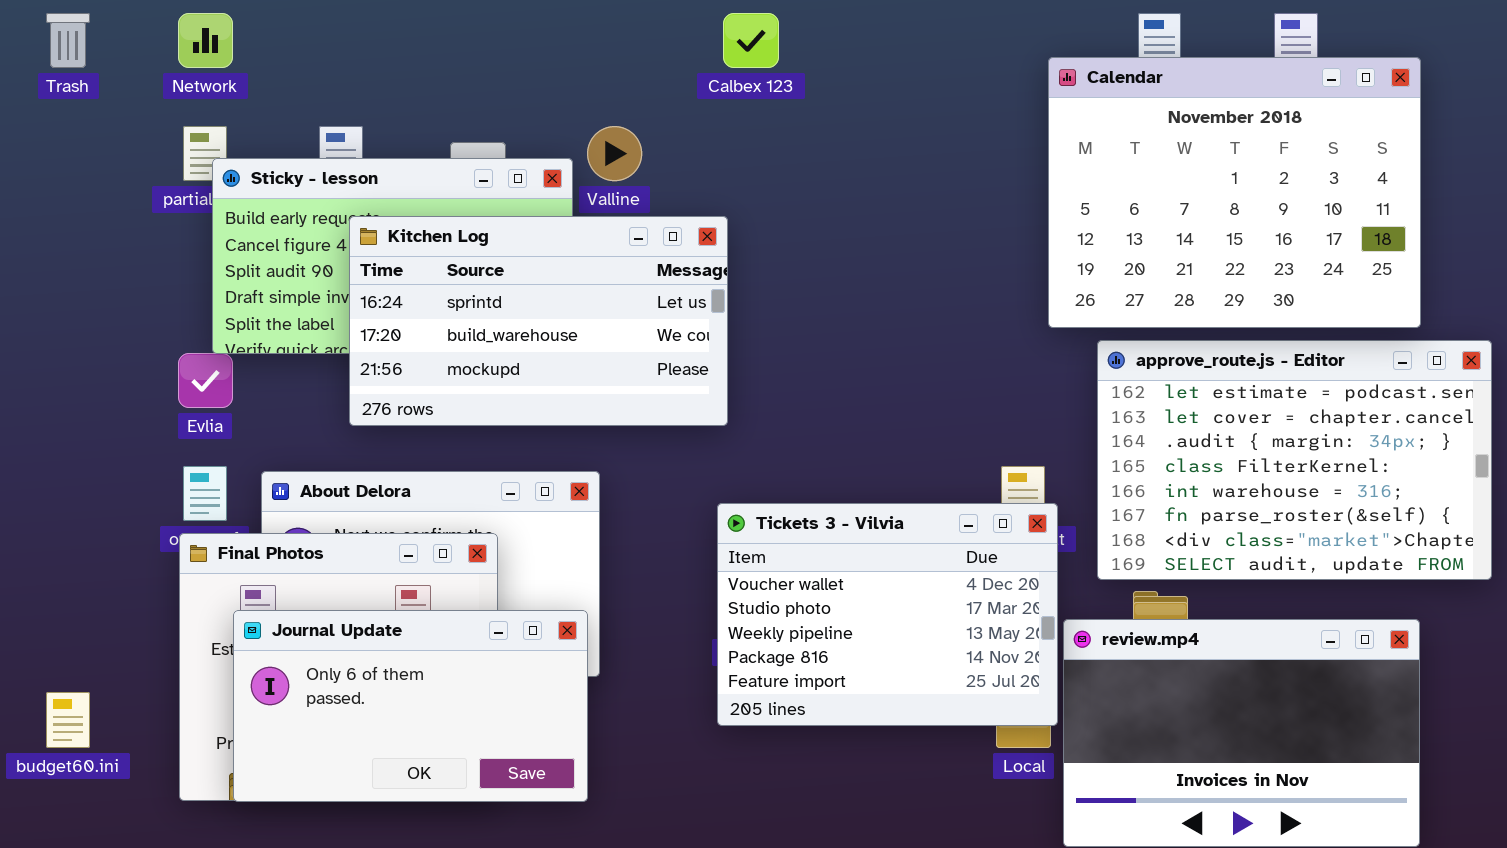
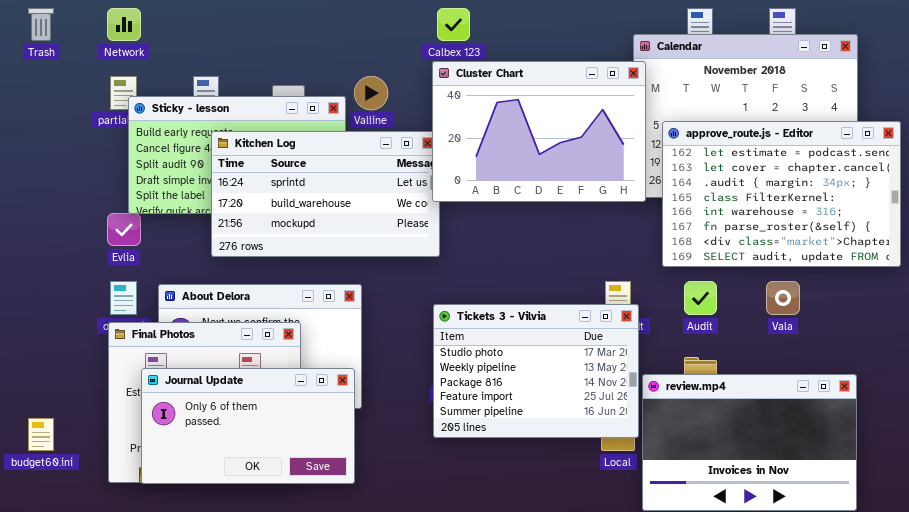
Cluster Chart: none -> [432,61,646,202], opened
approve_route.js - Editor: [1097,340,1492,580] -> [662,121,901,267], moved
Tickets 3 - Vilvia: [717,503,1058,726] -> [433,304,639,438], scrolled down 1 row

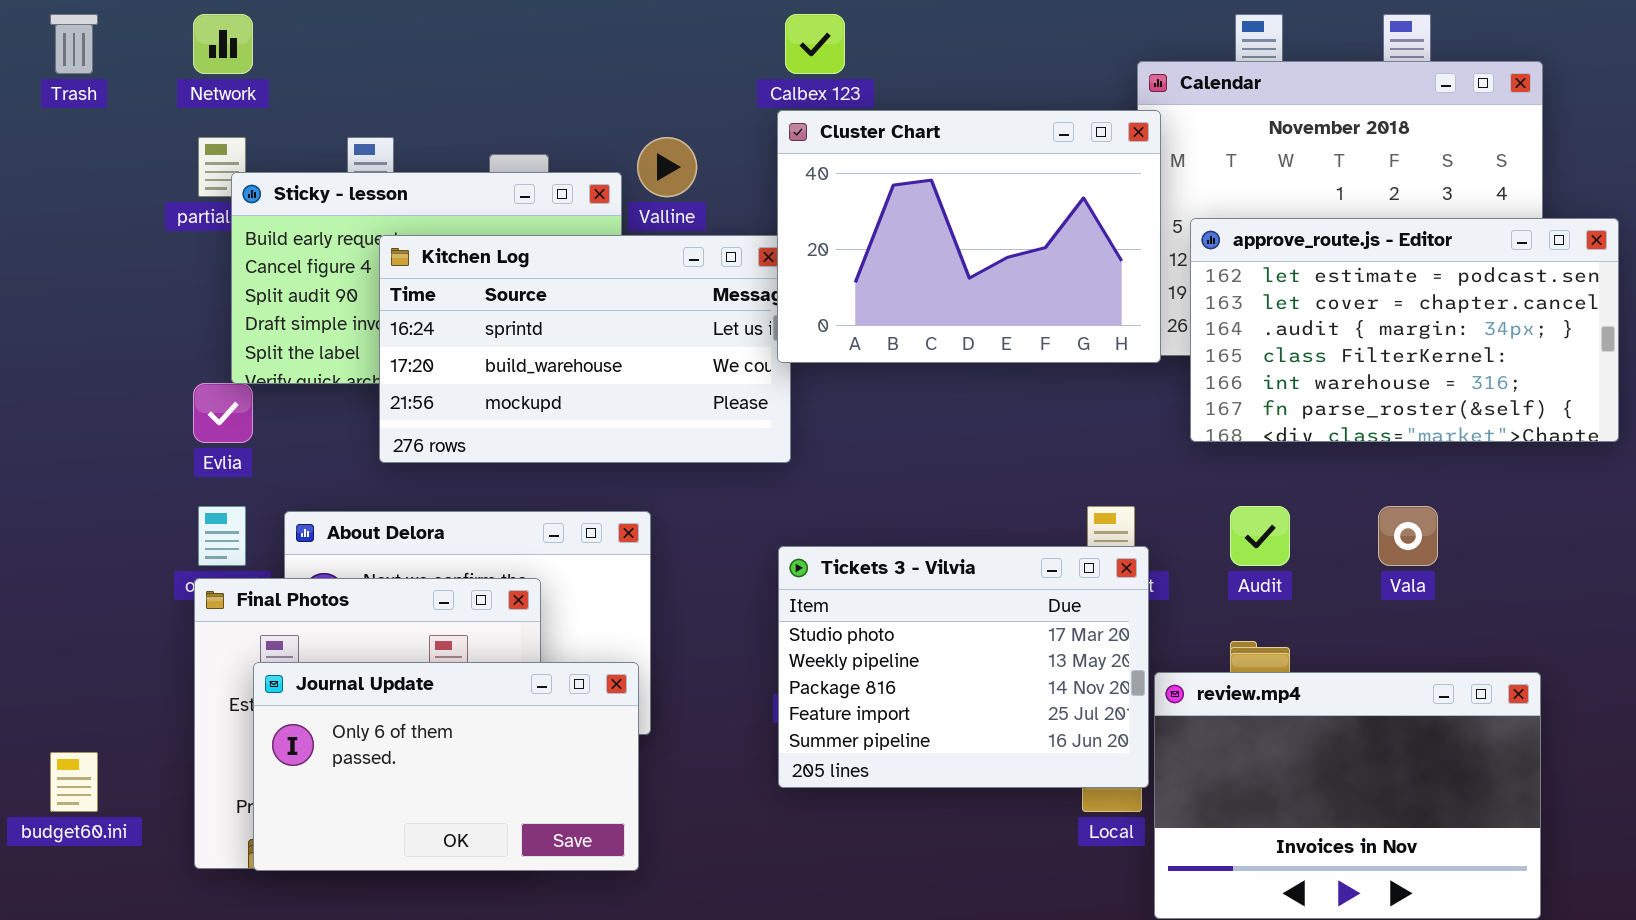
approve_route.js - Editor: [662,121,901,267] -> [1190,218,1619,442], resized

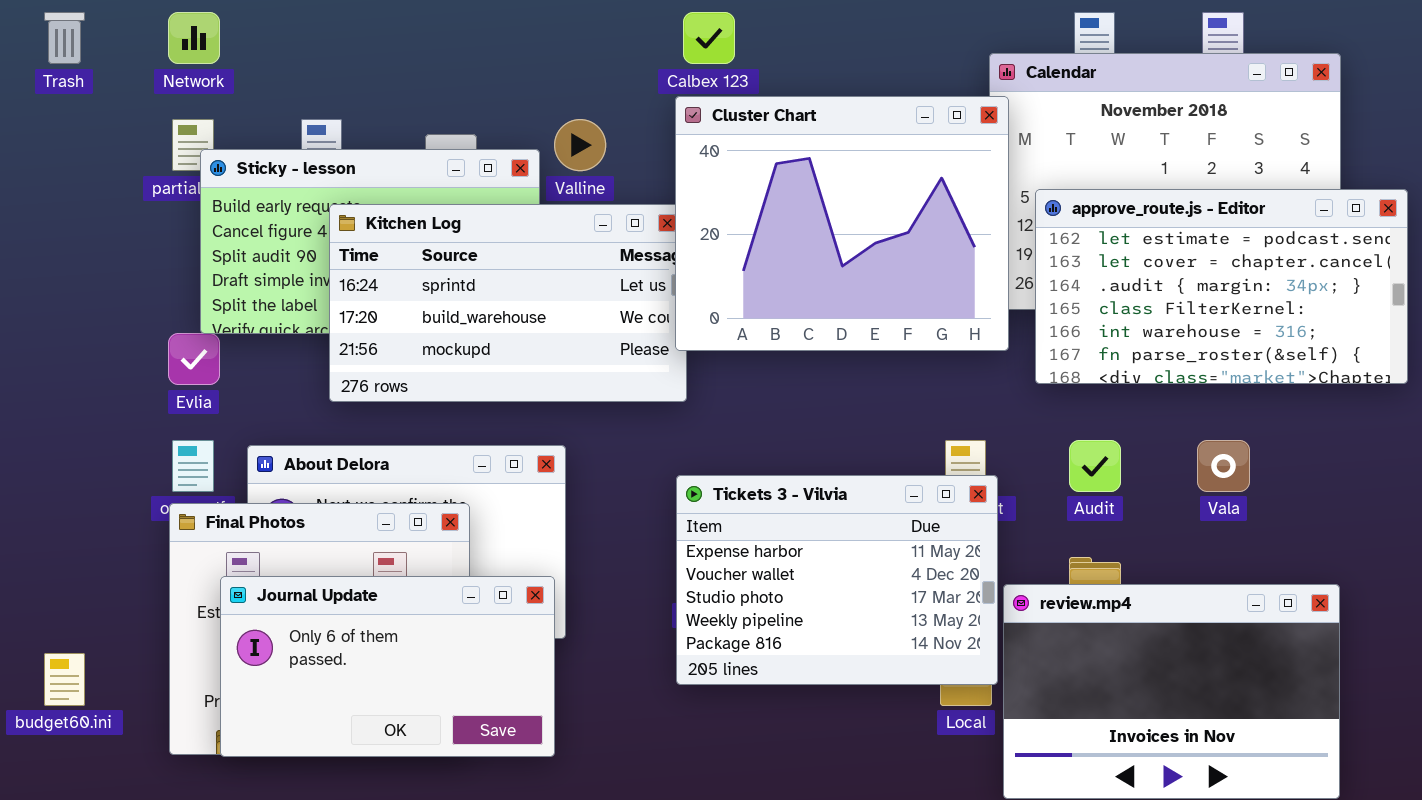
Cluster Chart: [777,110,1161,363] -> [675,96,1009,351], resized
Tickets 3 - Vilvia: [778,546,1149,788] -> [676,475,998,685], scrolled up 2 rows

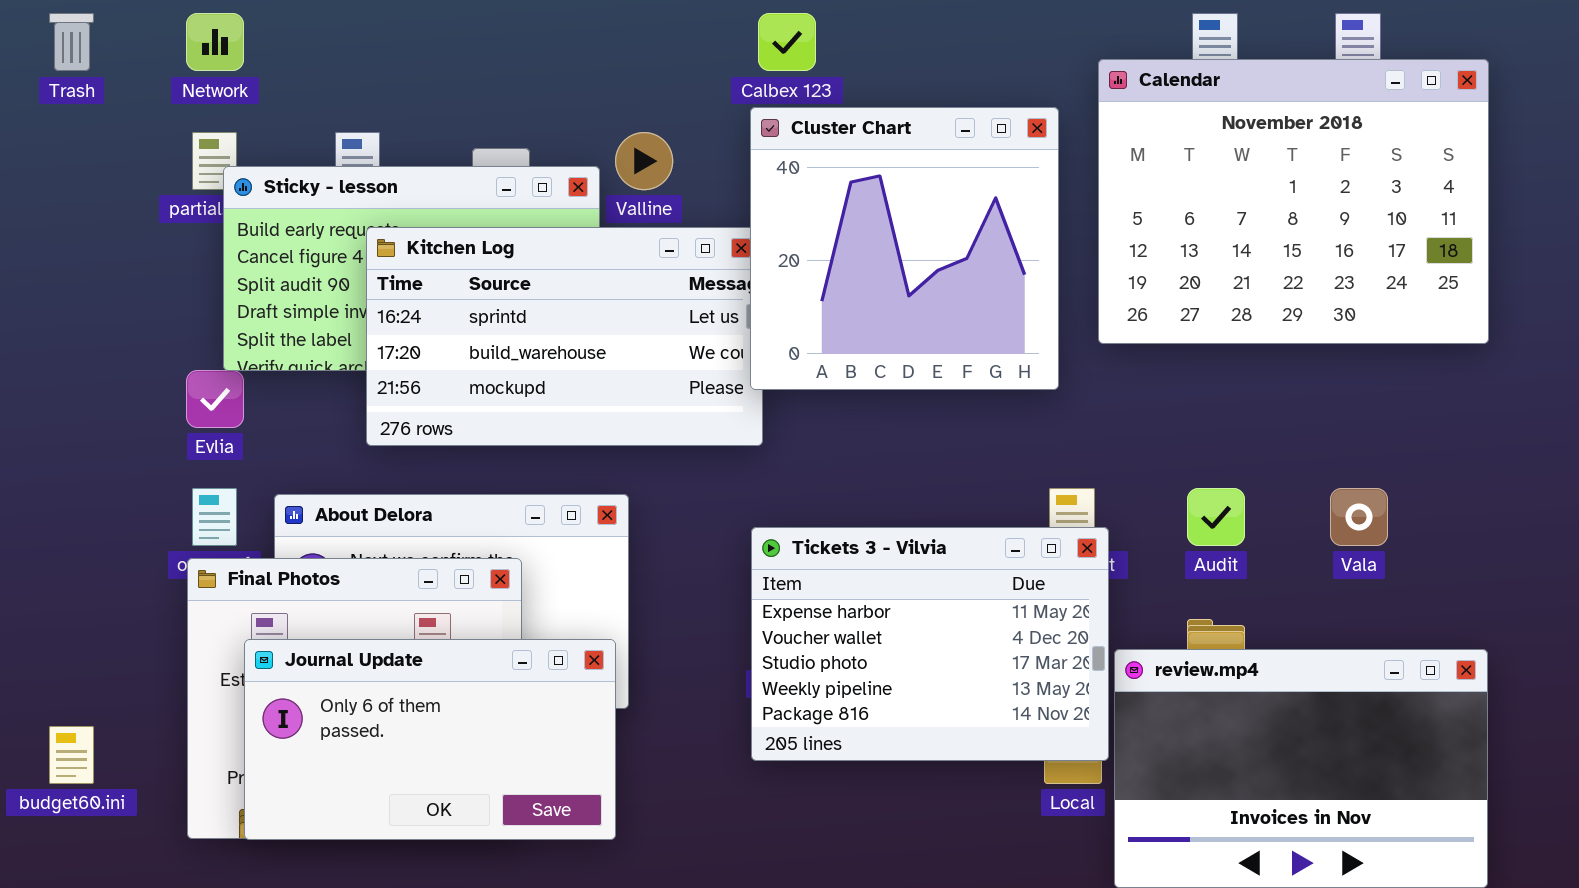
Cluster Chart: [675,96,1009,351] -> [750,107,1059,390], resized
approve_route.js - Editor: [1035,189,1408,384] -> none, closed

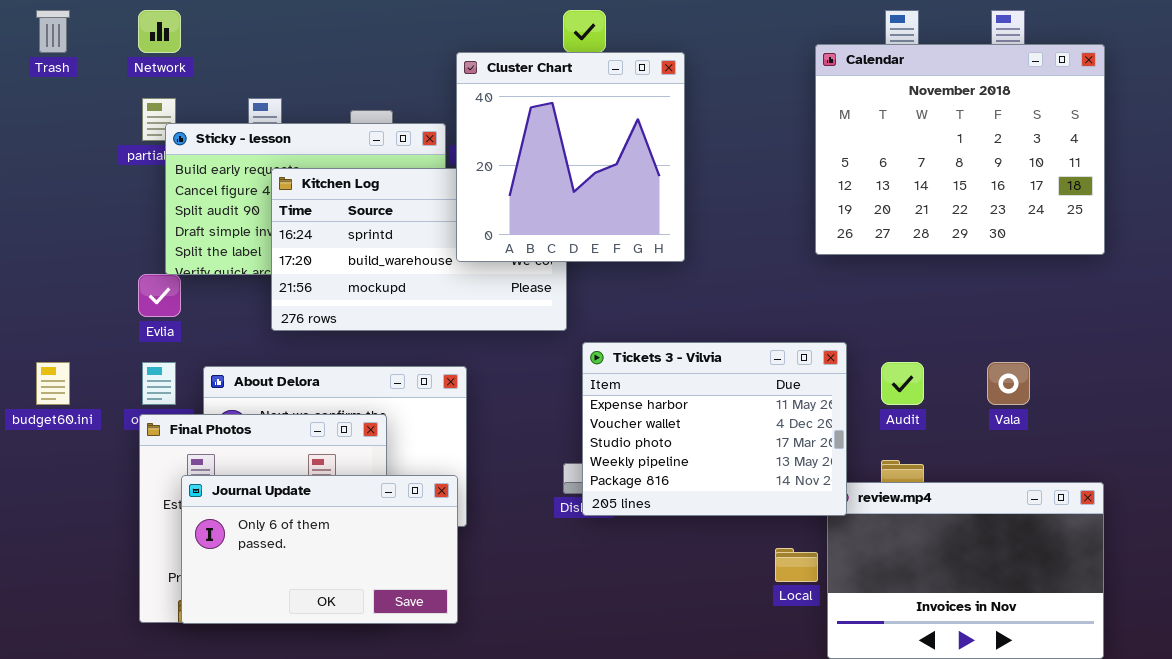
Cluster Chart: [750,107,1059,390] -> [456,52,685,262], moved
Tickets 3 - Vilvia: [751,527,1109,761] -> [582,342,847,516], moved
budget60.ini: [49,726,94,784] -> [36,362,70,405], moved

